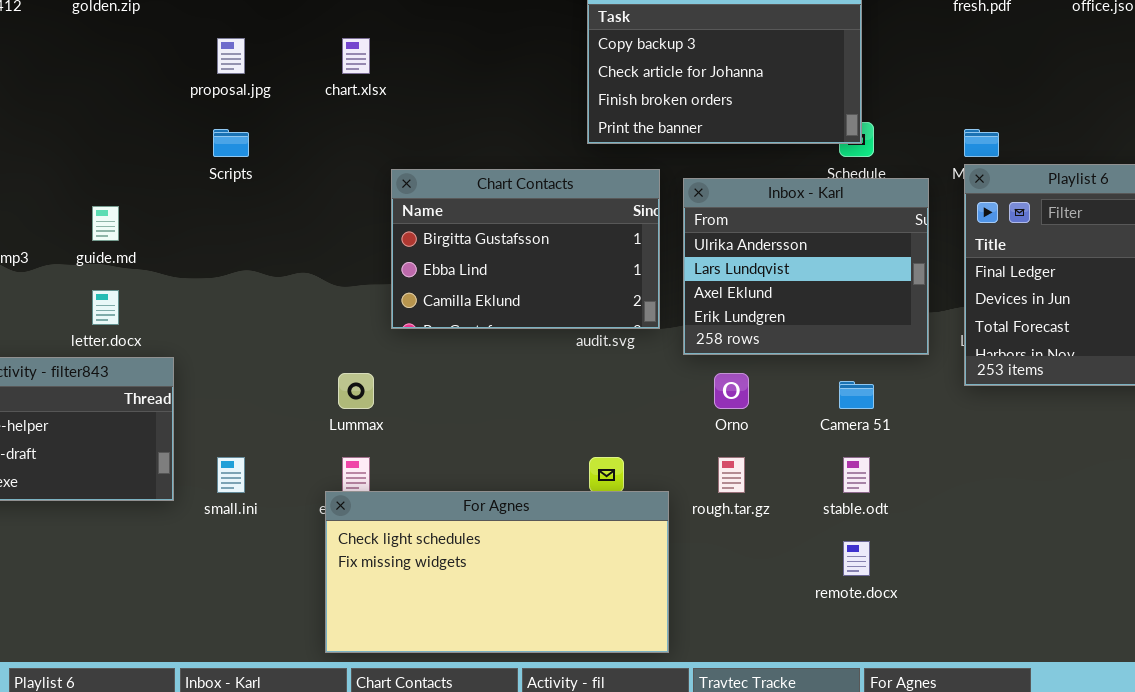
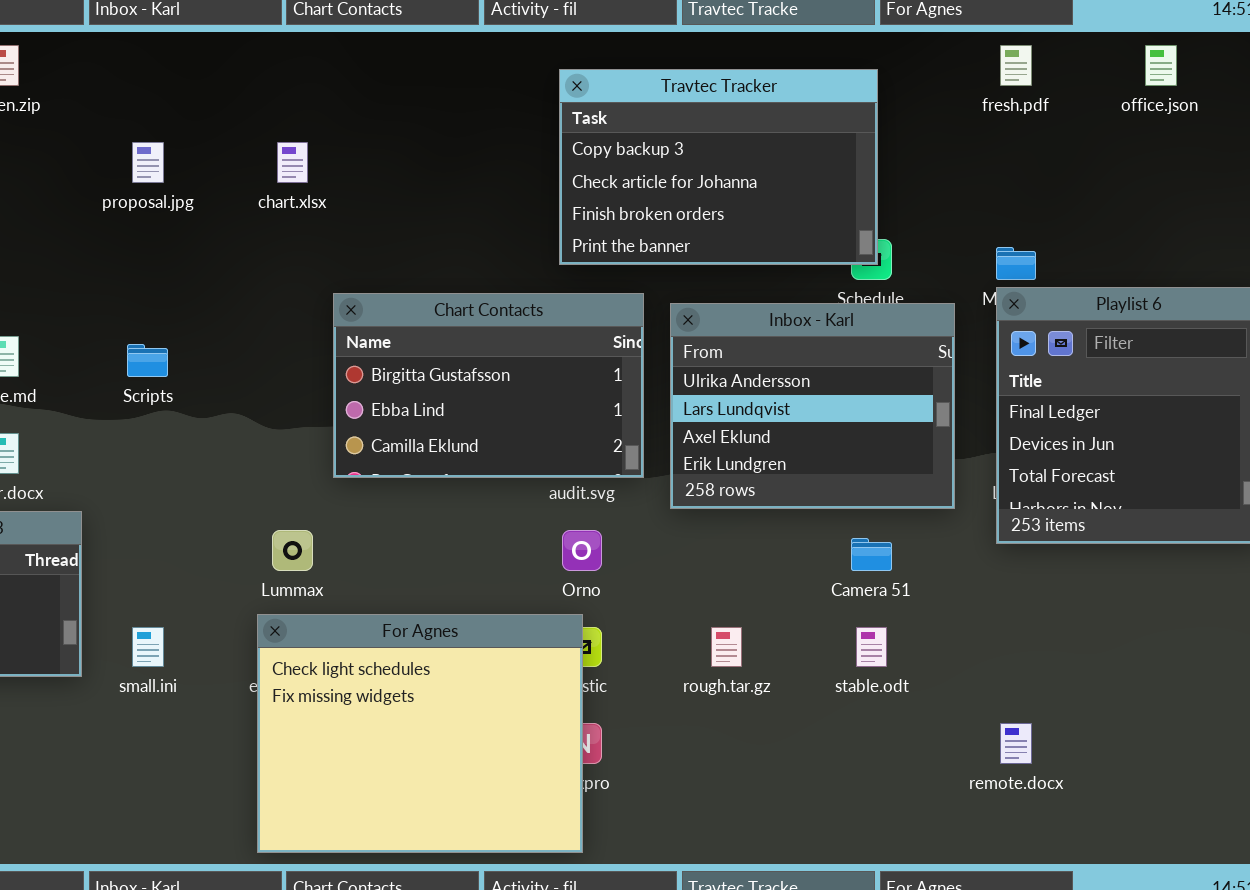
Scripts: [213,129,249,157] -> [127,344,168,377], moved
Orno: [714,373,749,409] -> [562,530,602,571], moved
For Agnes: [325,491,669,653] -> [257,614,583,853], resized
remote.docx: [843,541,870,576] -> [1000,723,1032,764], moved

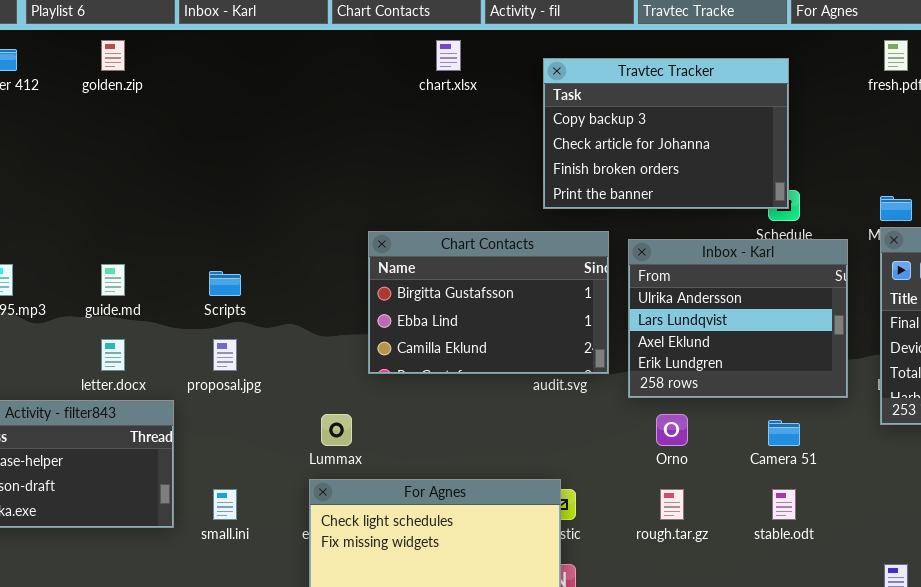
proposal.jpg: [132,142,164,183] -> [213,339,237,371], moved
chart.xlsx: [277,142,308,183] -> [436,40,461,71], moved
Orno: [562,530,602,571] -> [656,414,688,446], moved

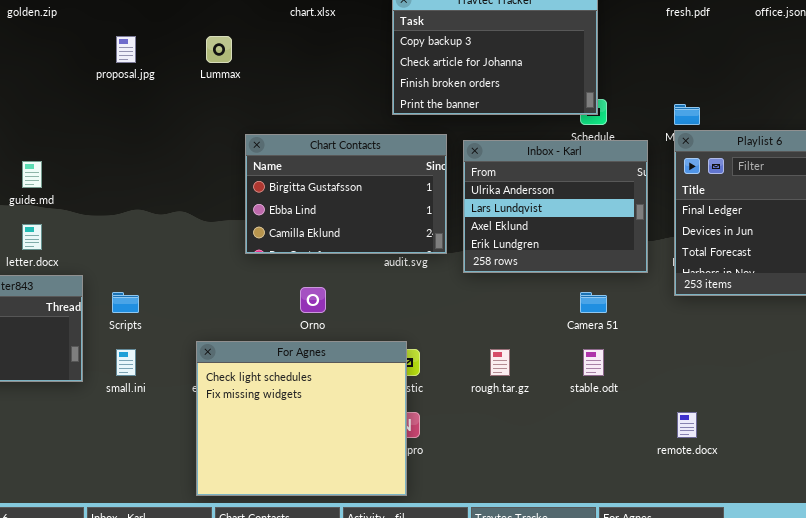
Scripts: [209,271,241,296] -> [112,292,139,313], moved
proposal.jpg: [213,339,237,371] -> [116,36,136,63], moved
Lummax: [321,414,352,446] -> [206,36,232,63], moved
Orno: [656,414,688,446] -> [300,287,326,313], moved

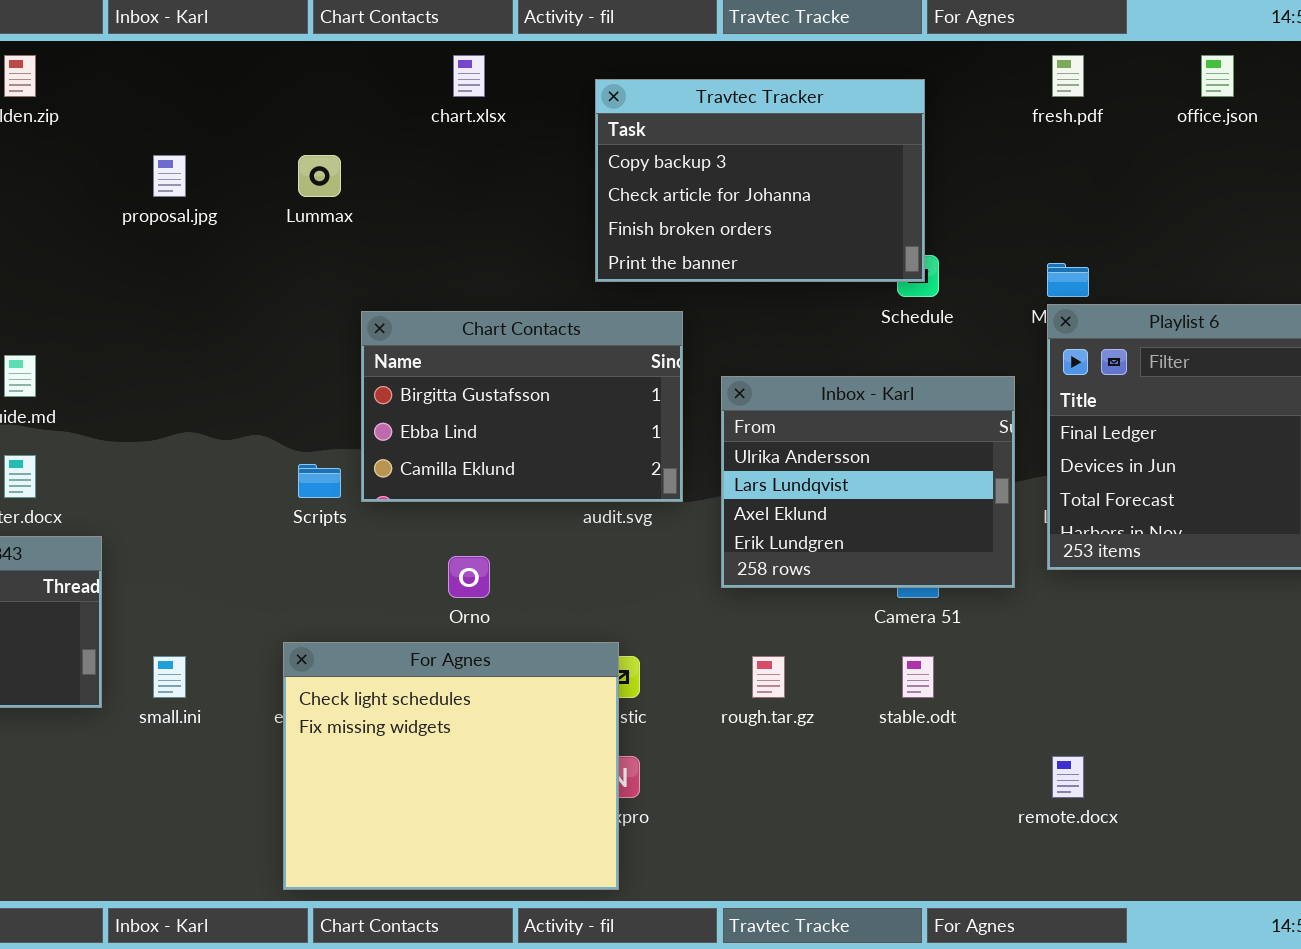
Inbox - Karl: [463,140,648,273] -> [721,376,1015,588], moved
Scripts: [112,292,139,313] -> [298,464,341,498], moved

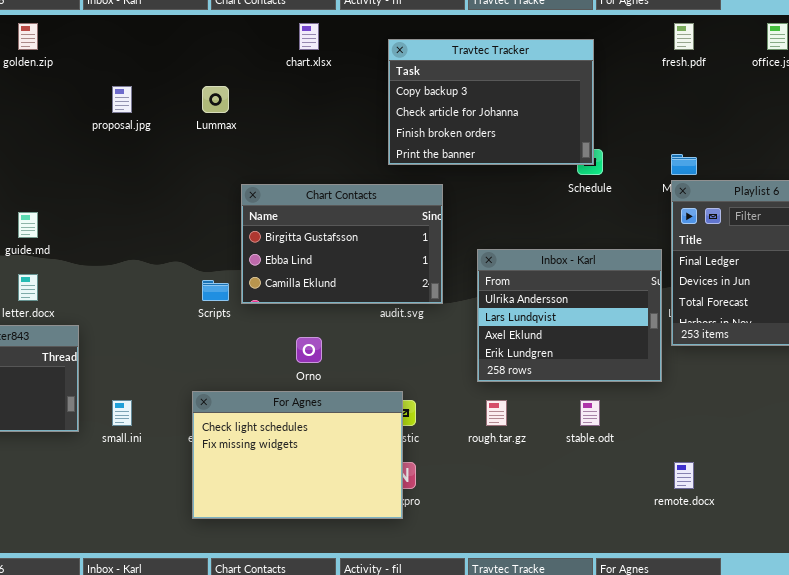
Inbox - Karl: [721,376,1015,588] -> [477,249,662,382], moved
For Agnes: [283,642,619,890] -> [192,391,403,519], resized

